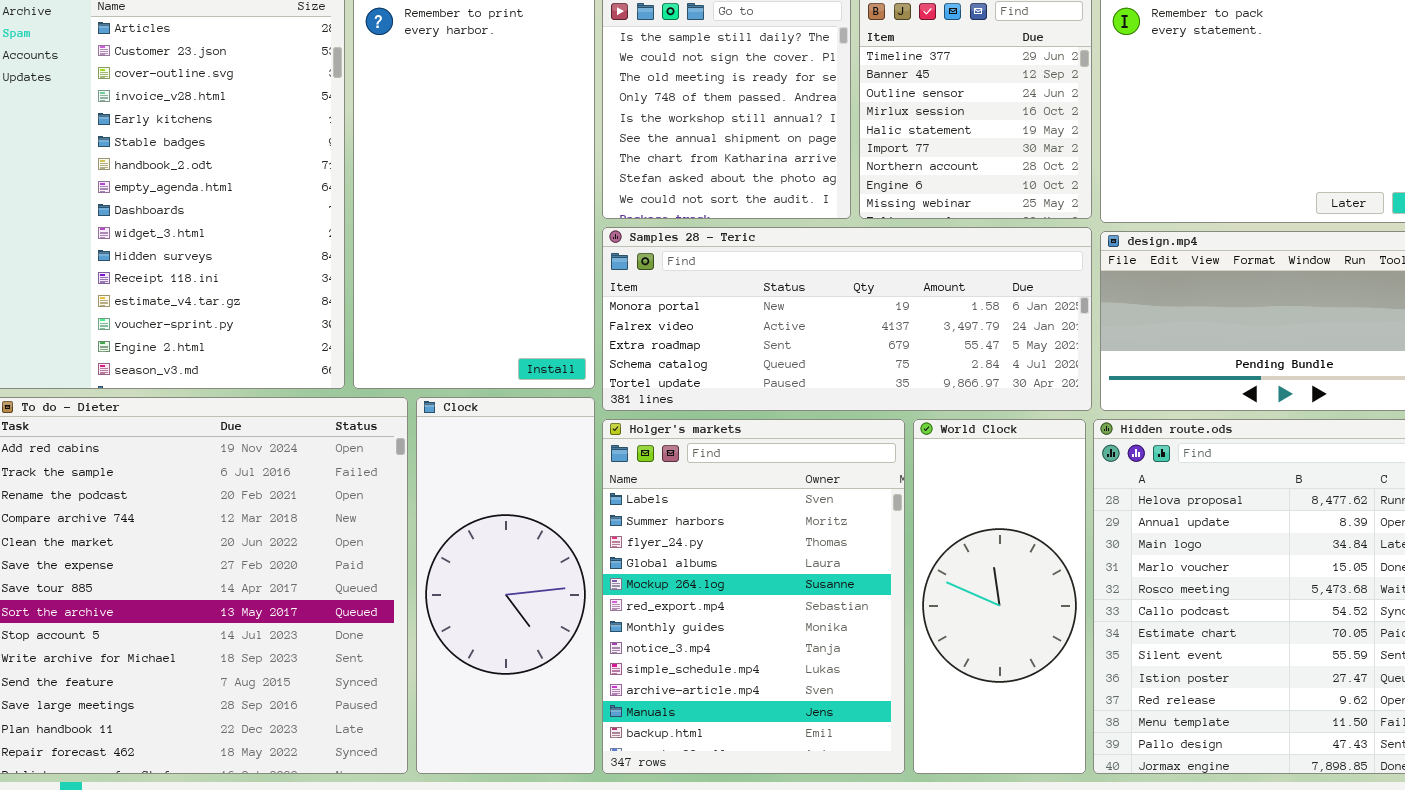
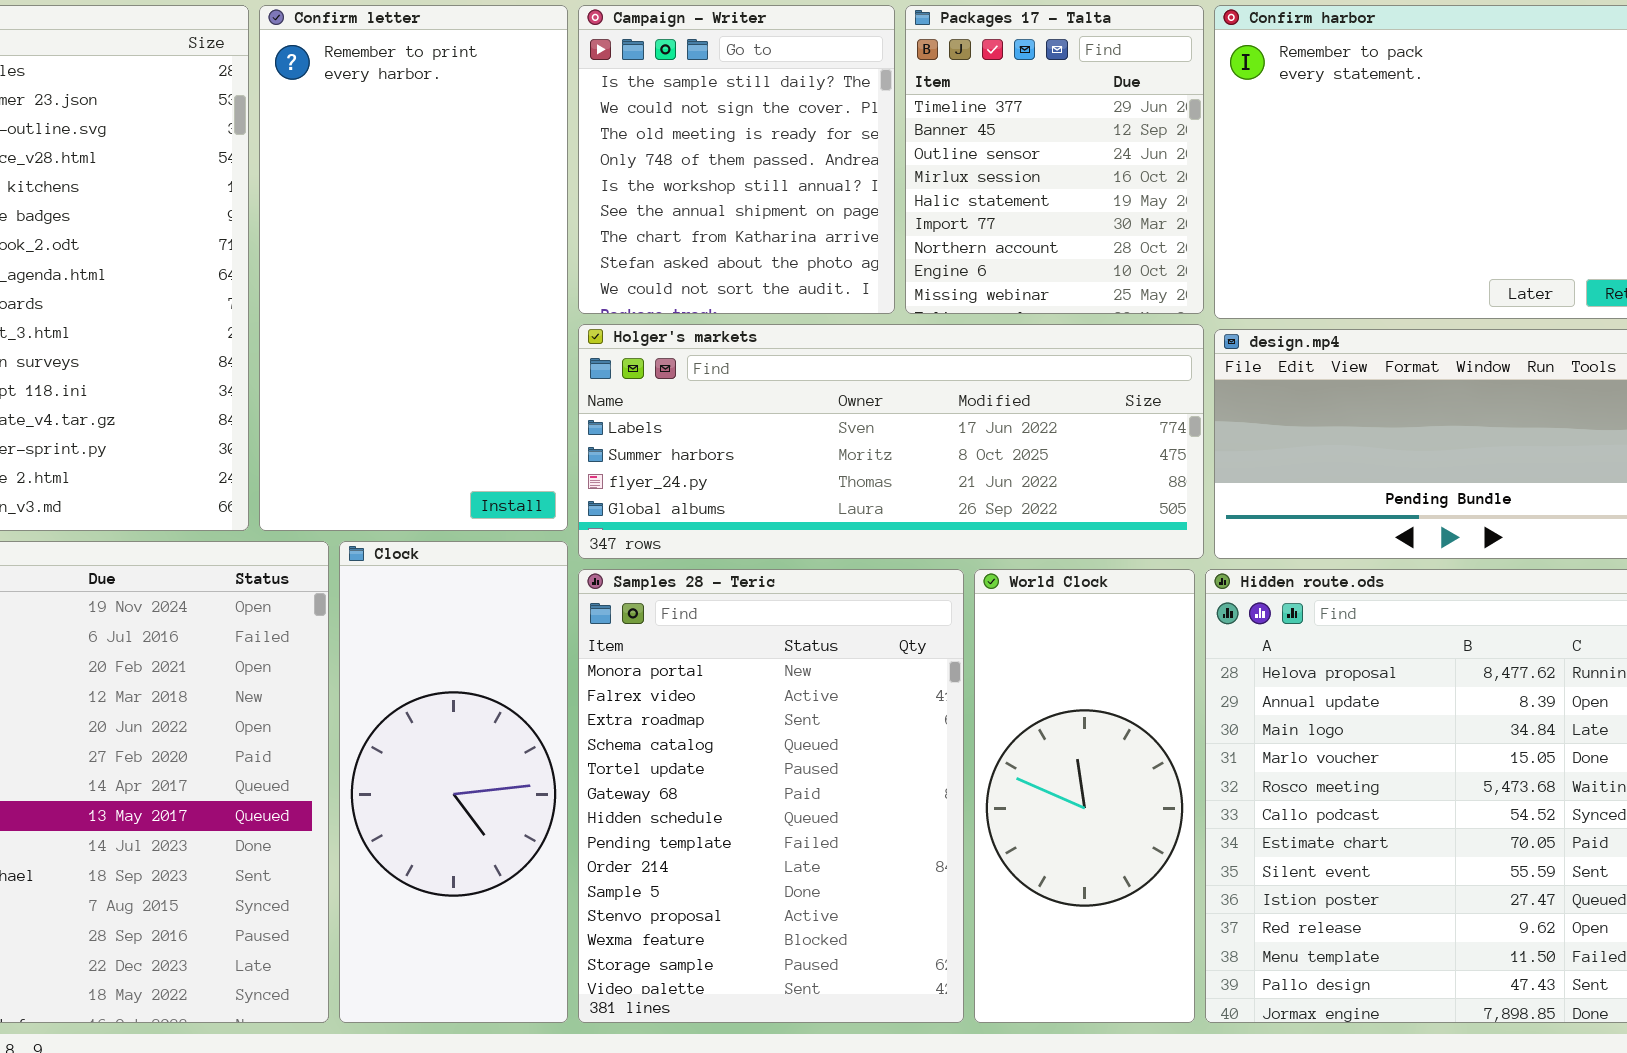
Samples 28 - Teric: [602,227,1092,411] -> [578,569,964,1023], moved, resized
Holger's markets: [602,419,905,774] -> [578,324,1204,559], moved, resized

